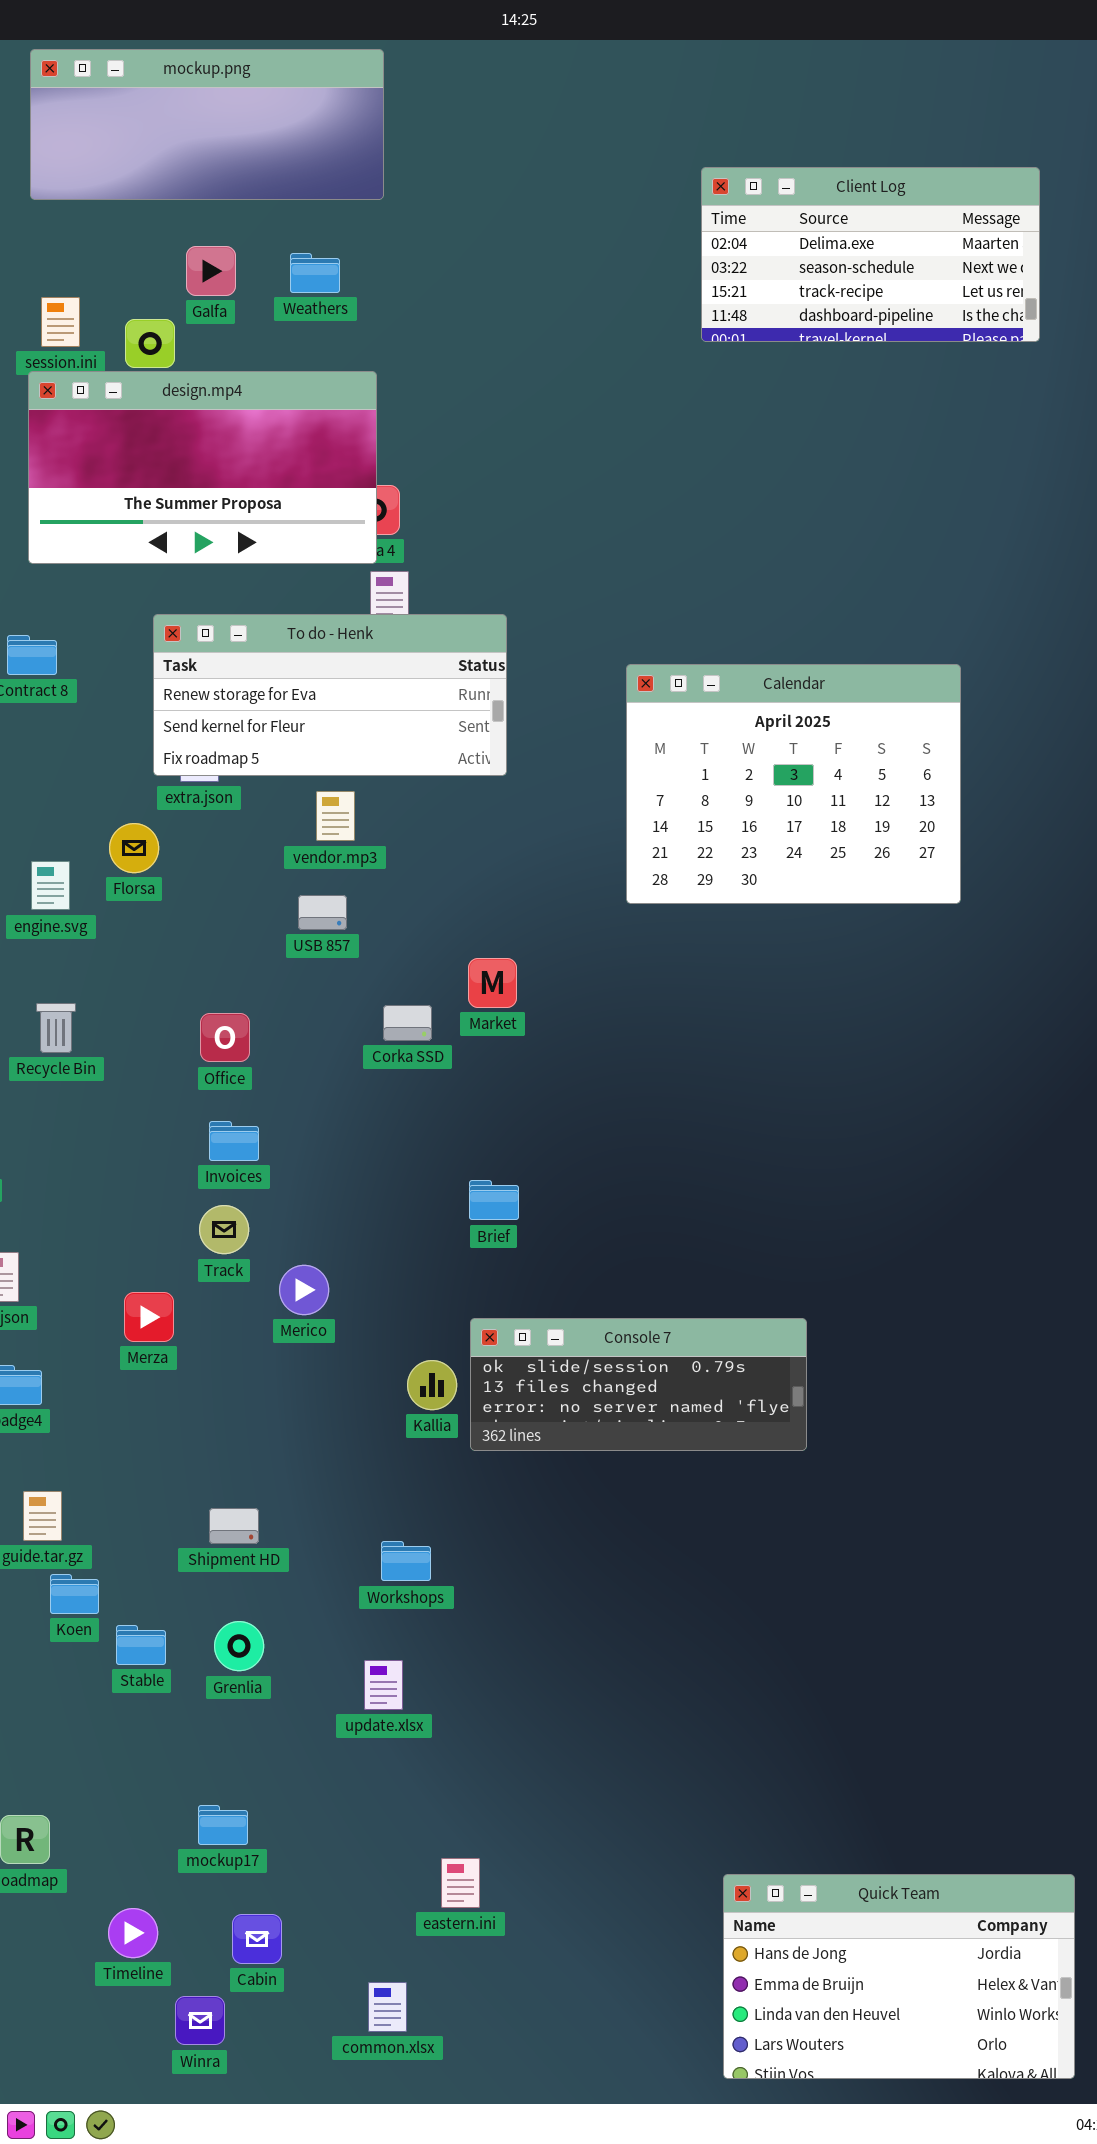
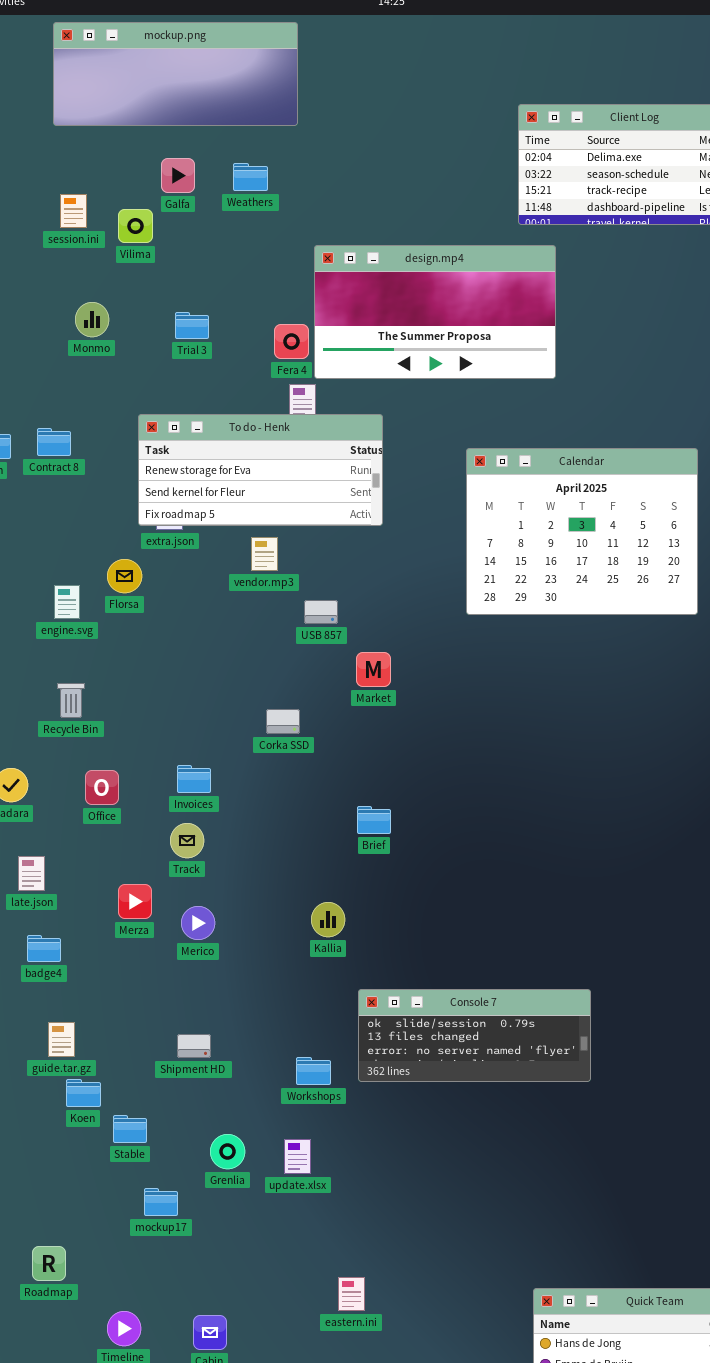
design.mp4: [28,371,377,564] -> [314,245,556,379], moved
USB 857: [298,895,347,930] -> [304,600,338,624], moved
Corka SSD: [383,1005,432,1041] -> [266,709,300,734], moved
Office: [200,1013,250,1062] -> [85,770,119,805], moved
Merico: [279,1265,329,1315] -> [181,906,215,940], moved
Console 7: [470,1318,807,1451] -> [358,989,591,1082], moved
Kallia: [407,1360,457,1410] -> [311,902,345,937], moved
Grenlia: [214,1621,264,1671] -> [210,1134,245,1169], moved
mockup17: [198,1805,248,1845] -> [144,1188,178,1216], moved

